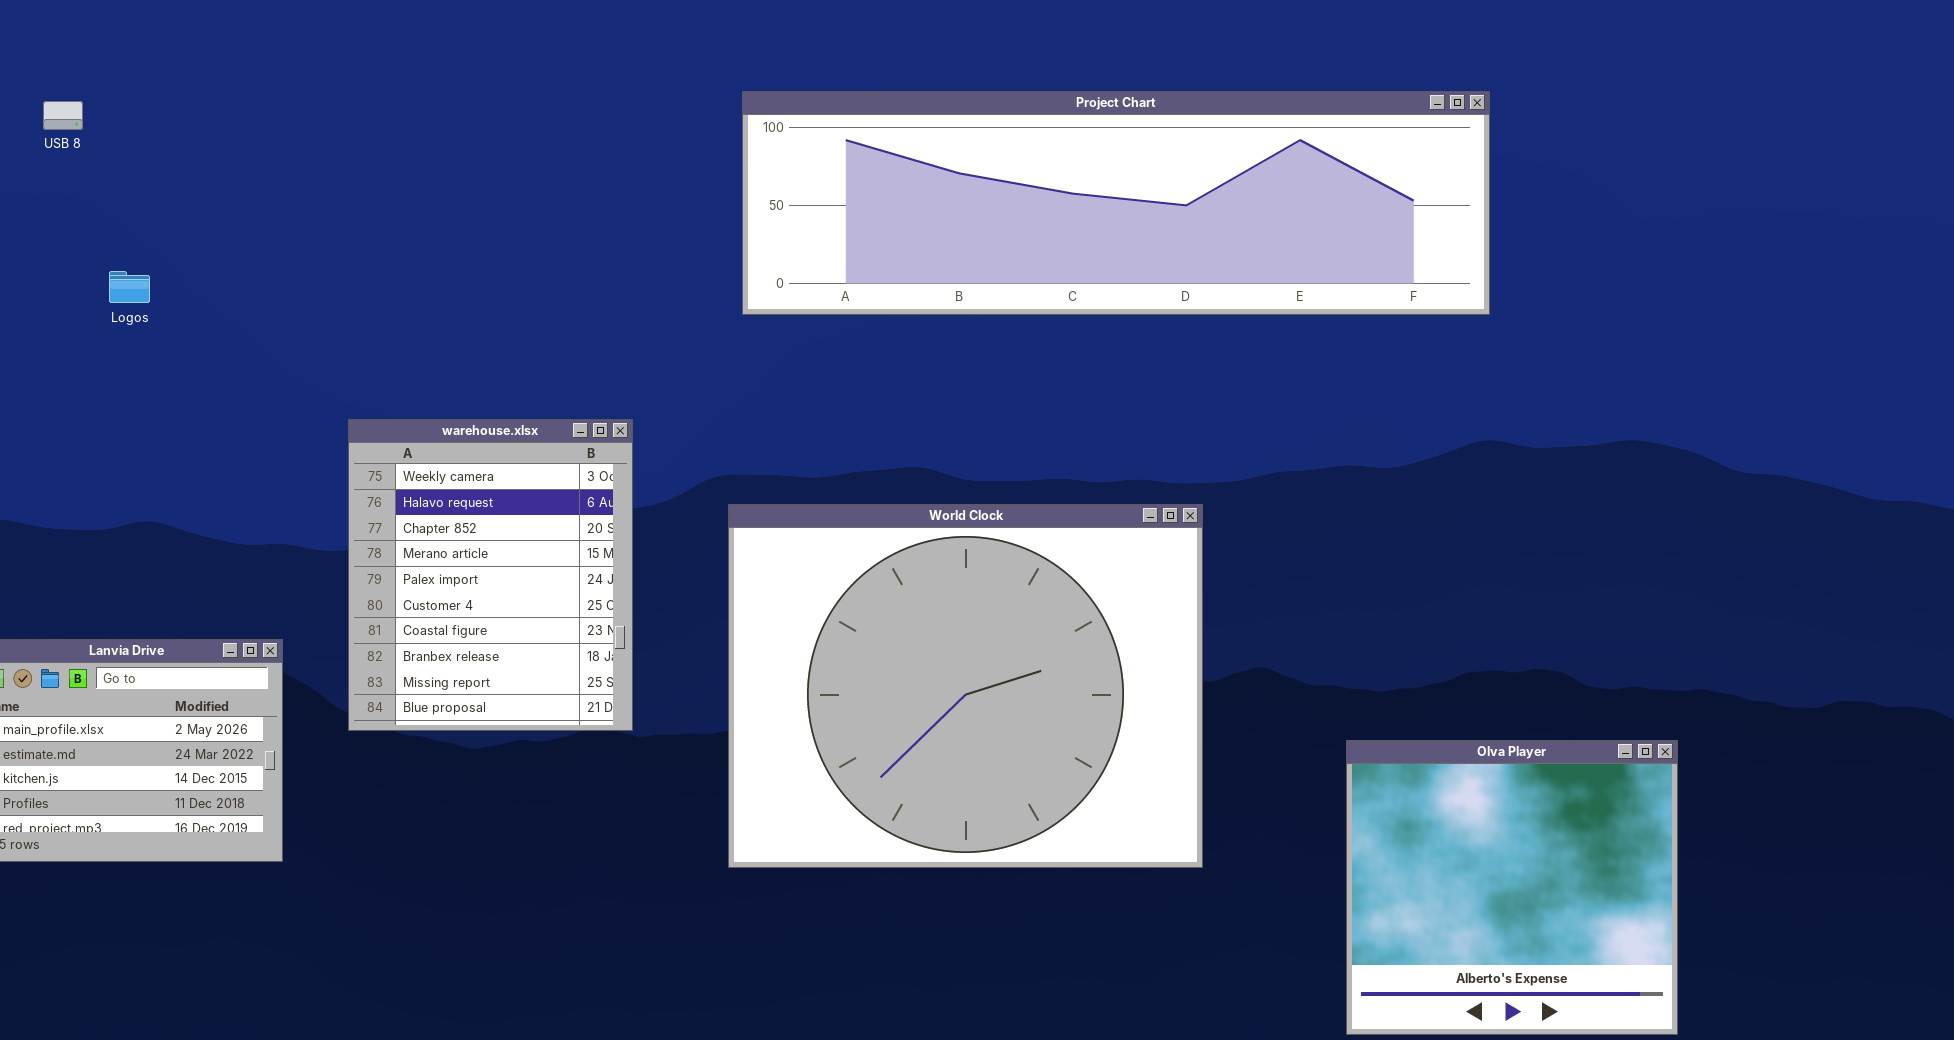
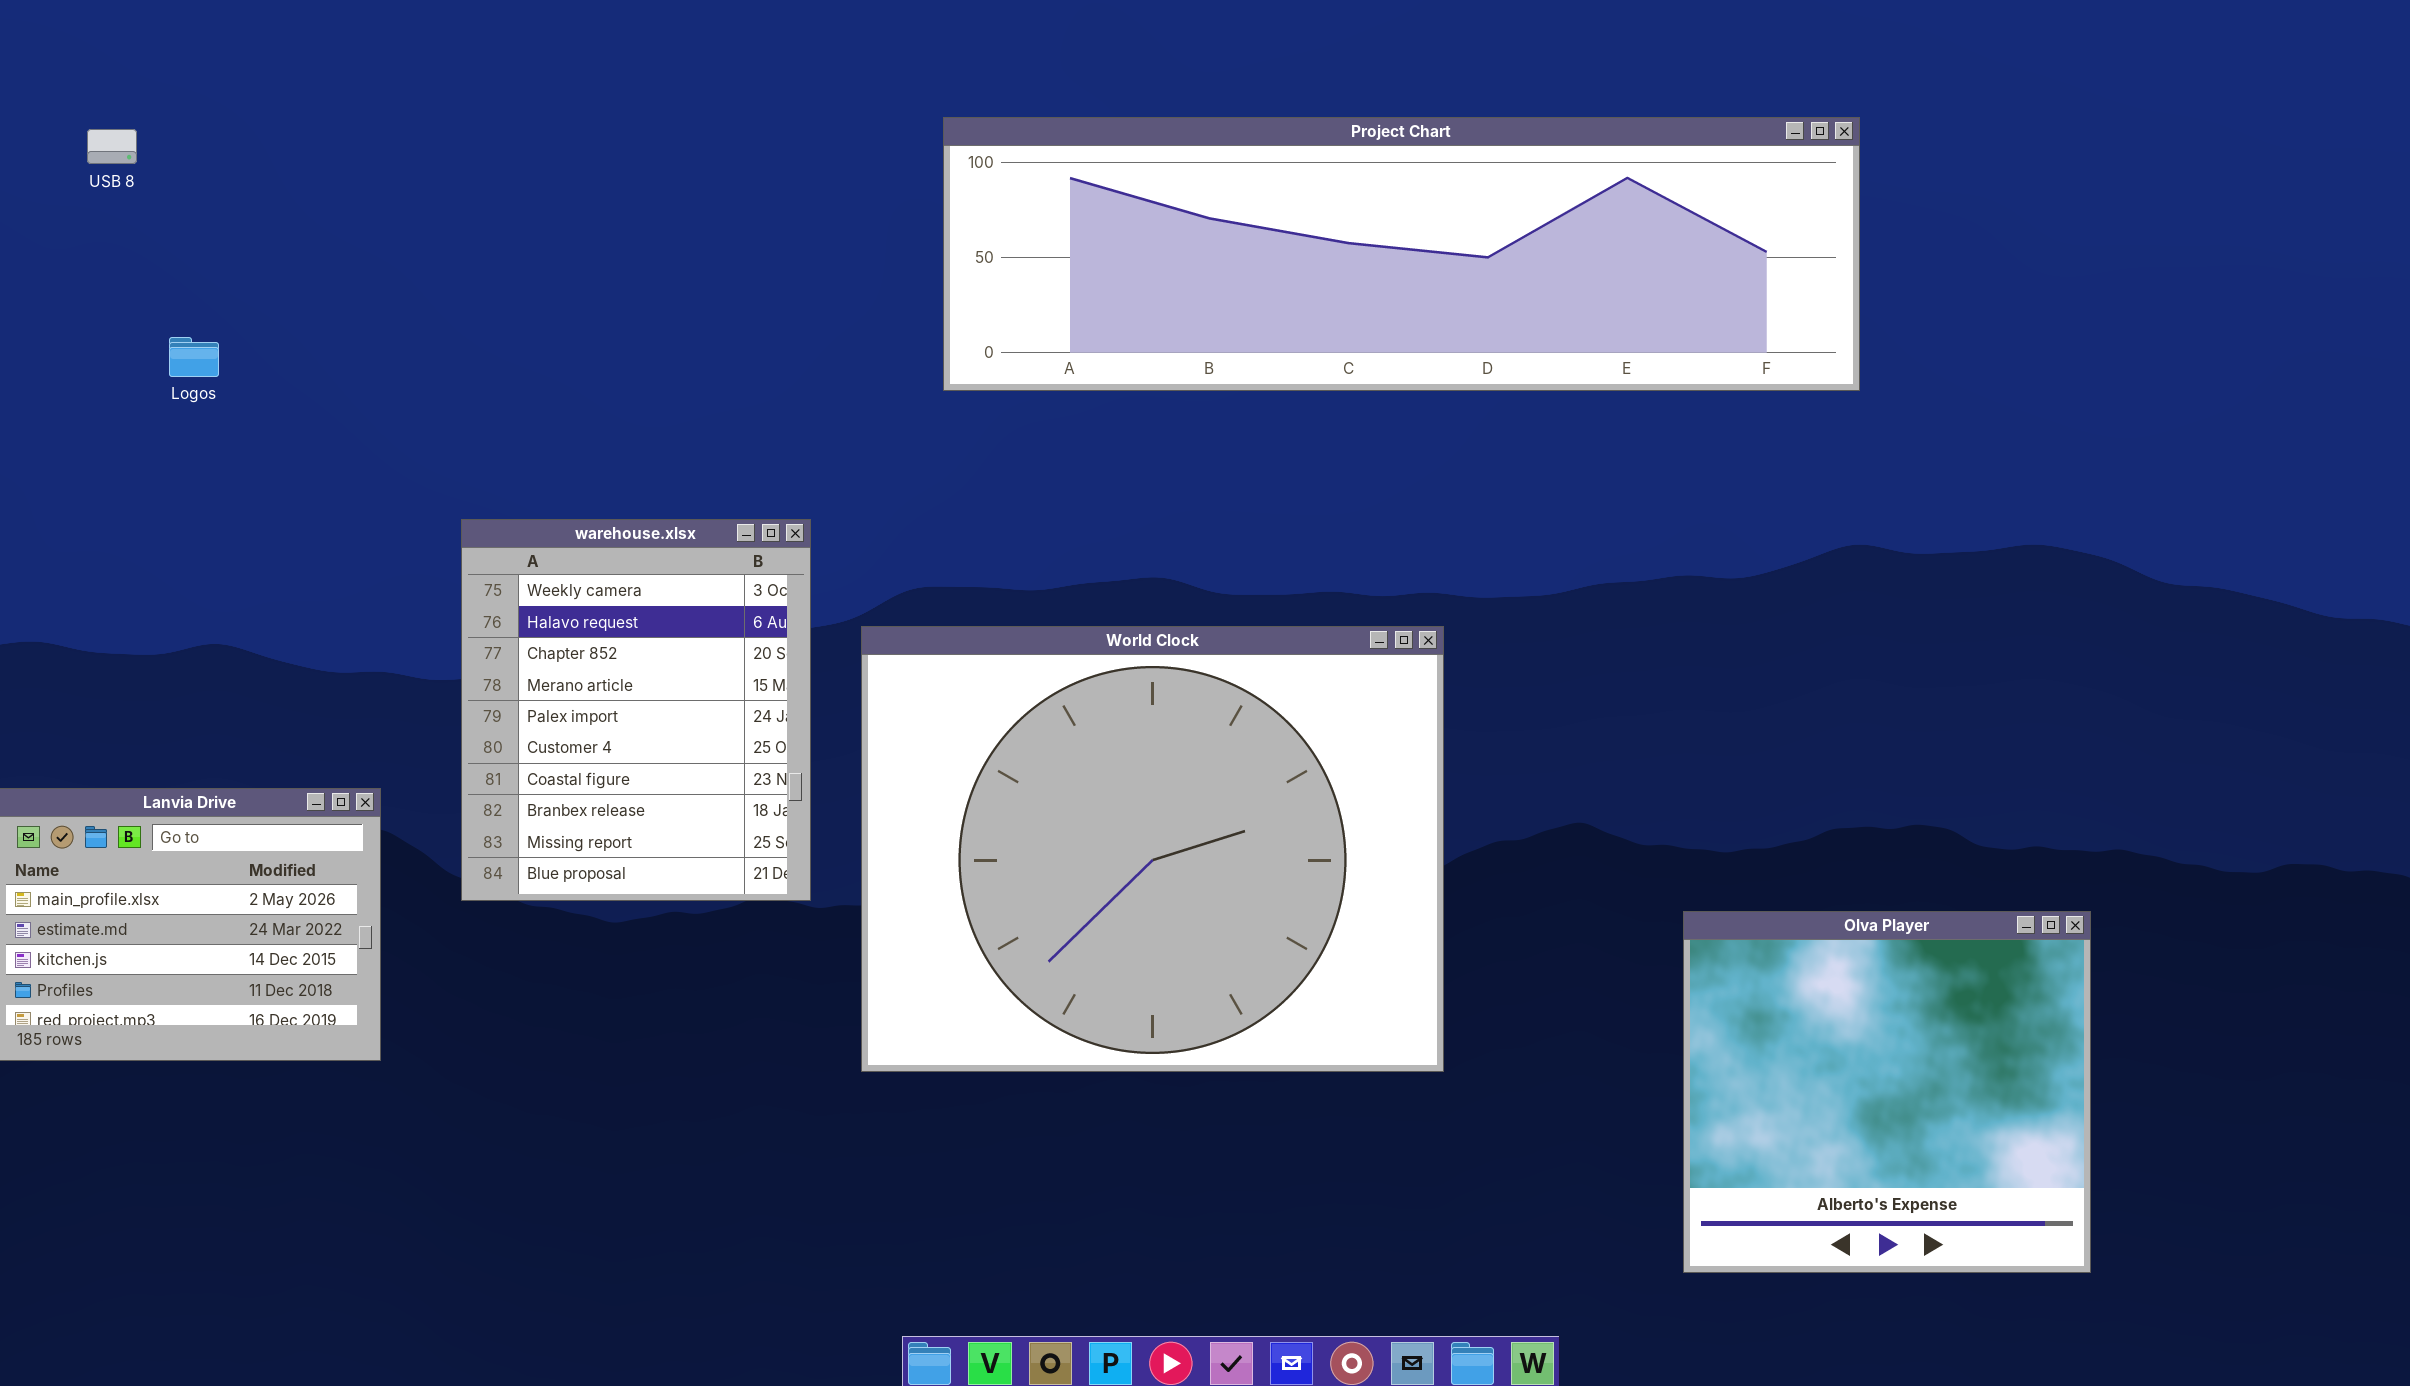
World Clock: [728,504,1203,868] -> [861,626,1444,1072], moved

